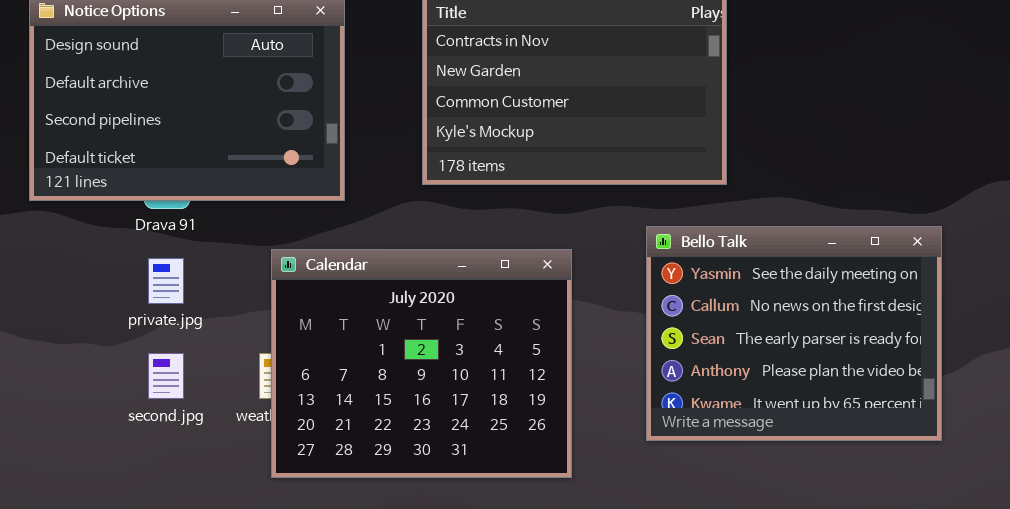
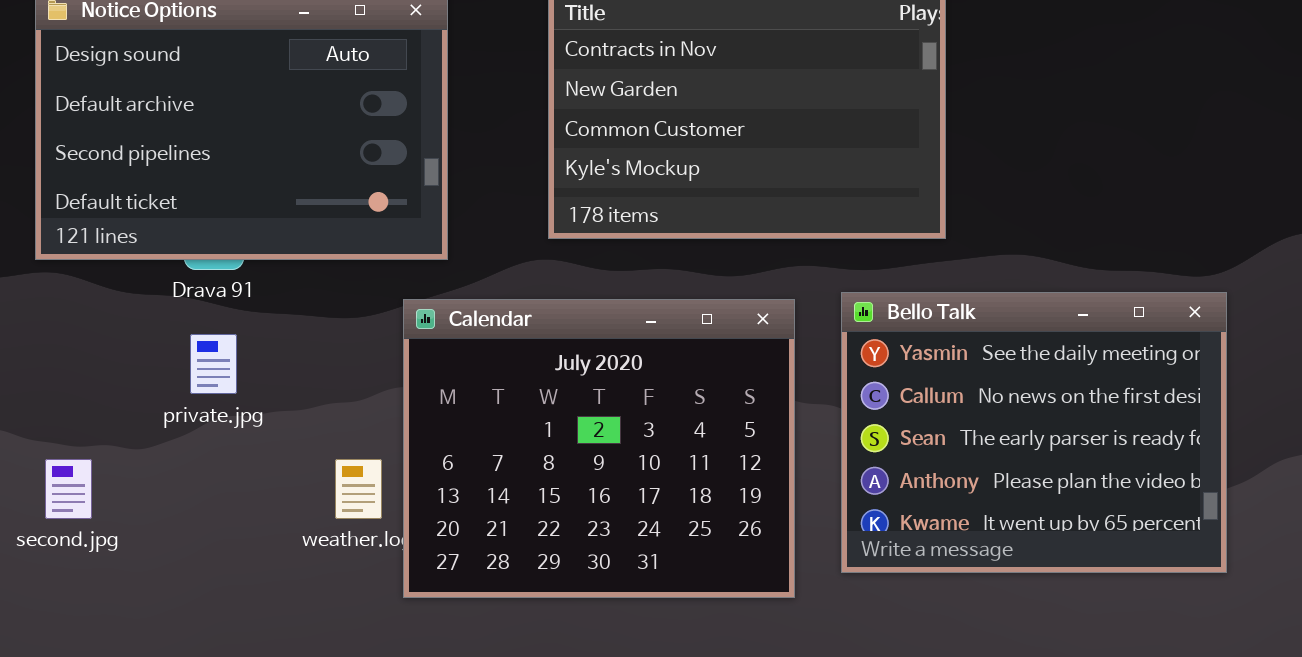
Calendar: [271,249,572,478] -> [403,299,795,598], moved
second.jpg: [148,353,184,399] -> [45,459,92,519], moved

